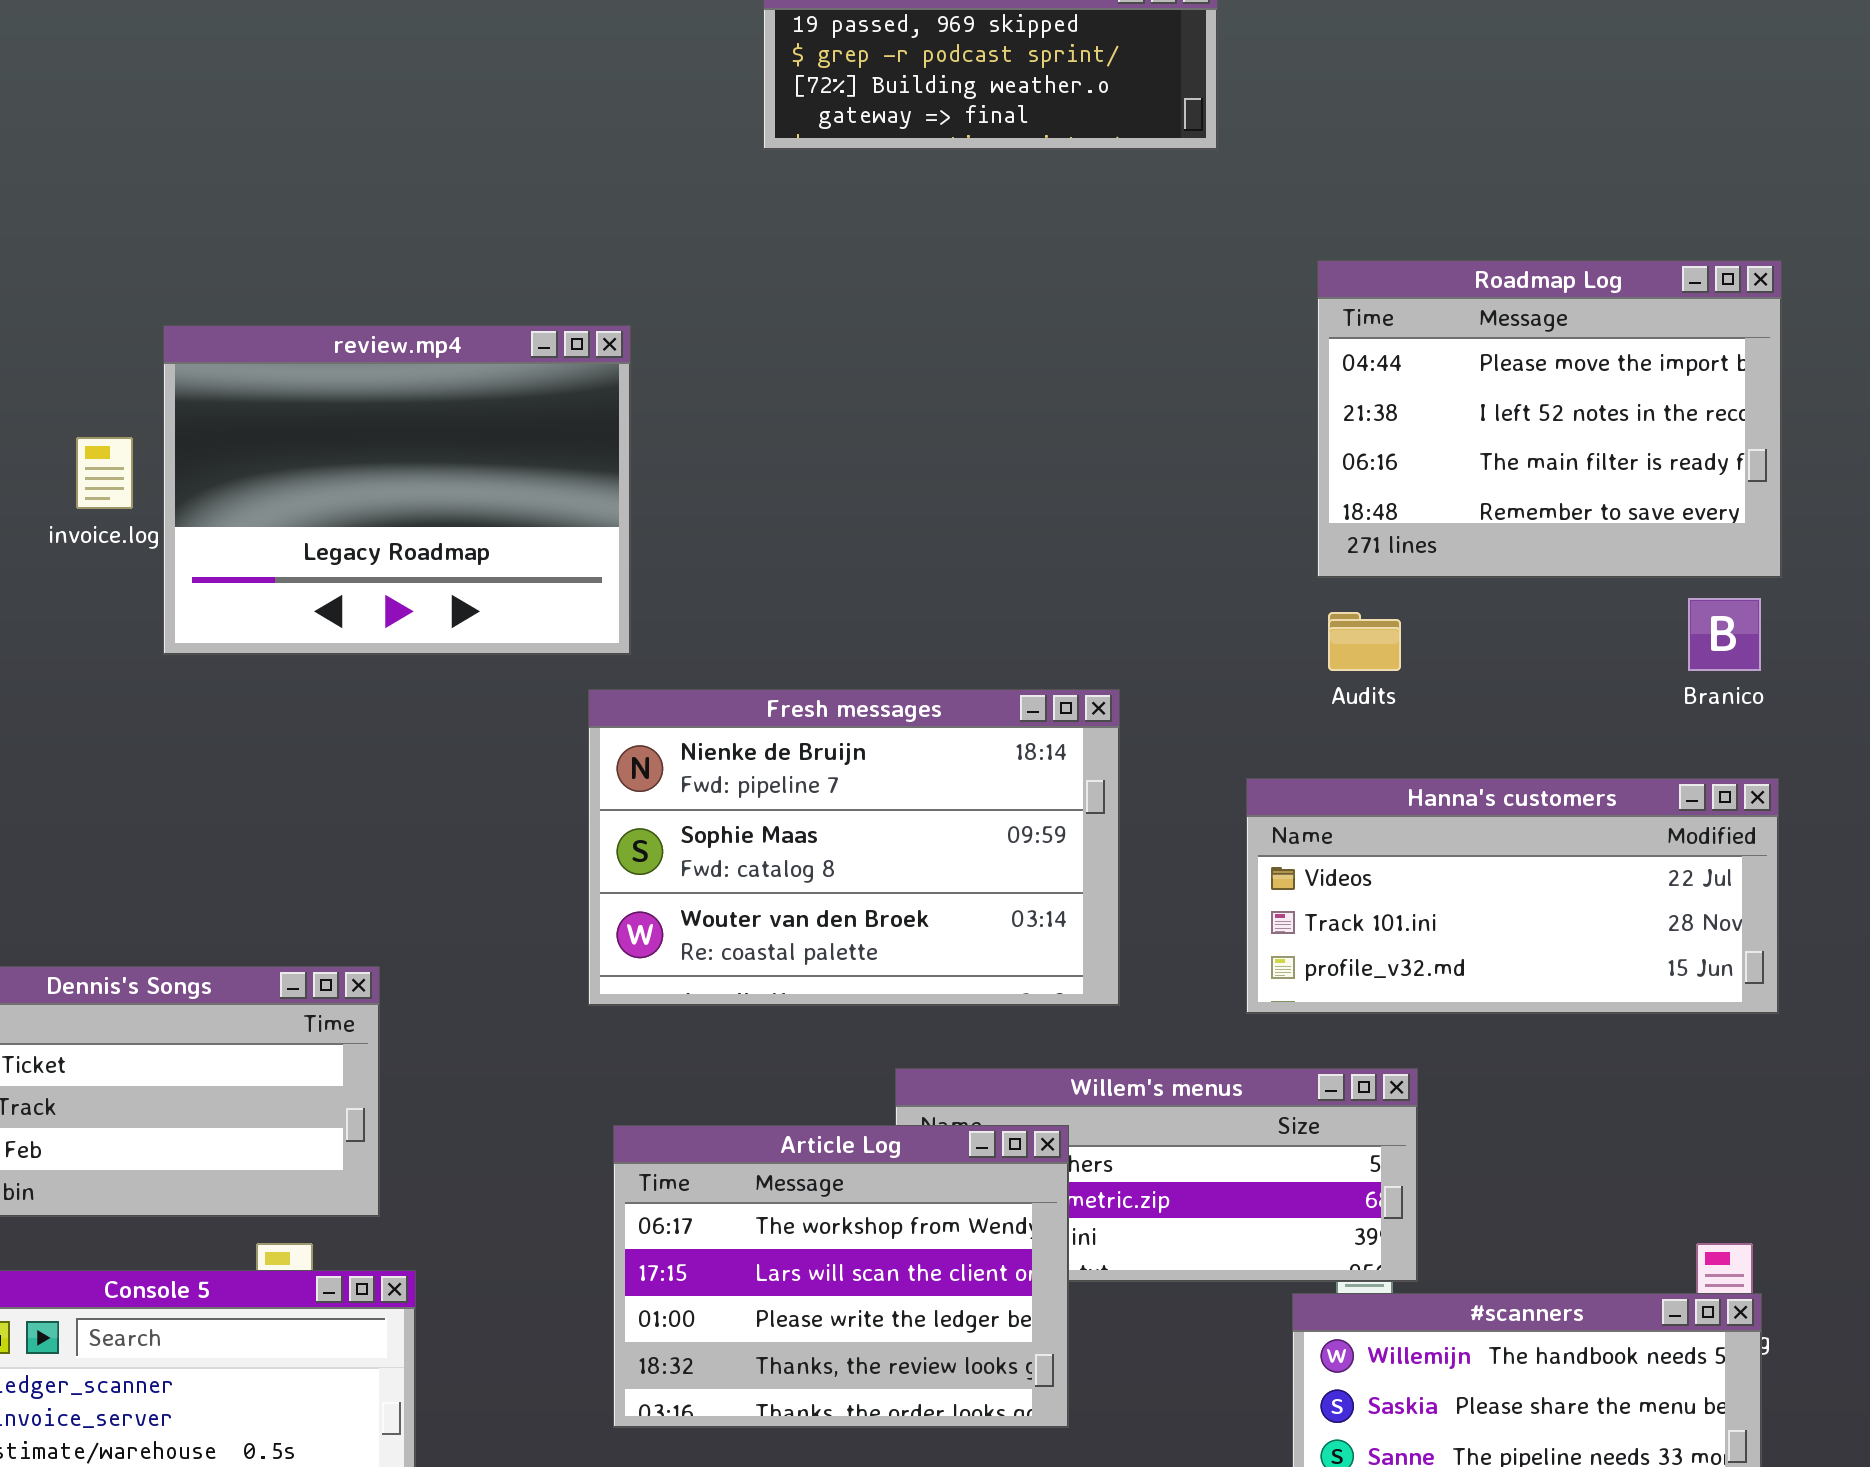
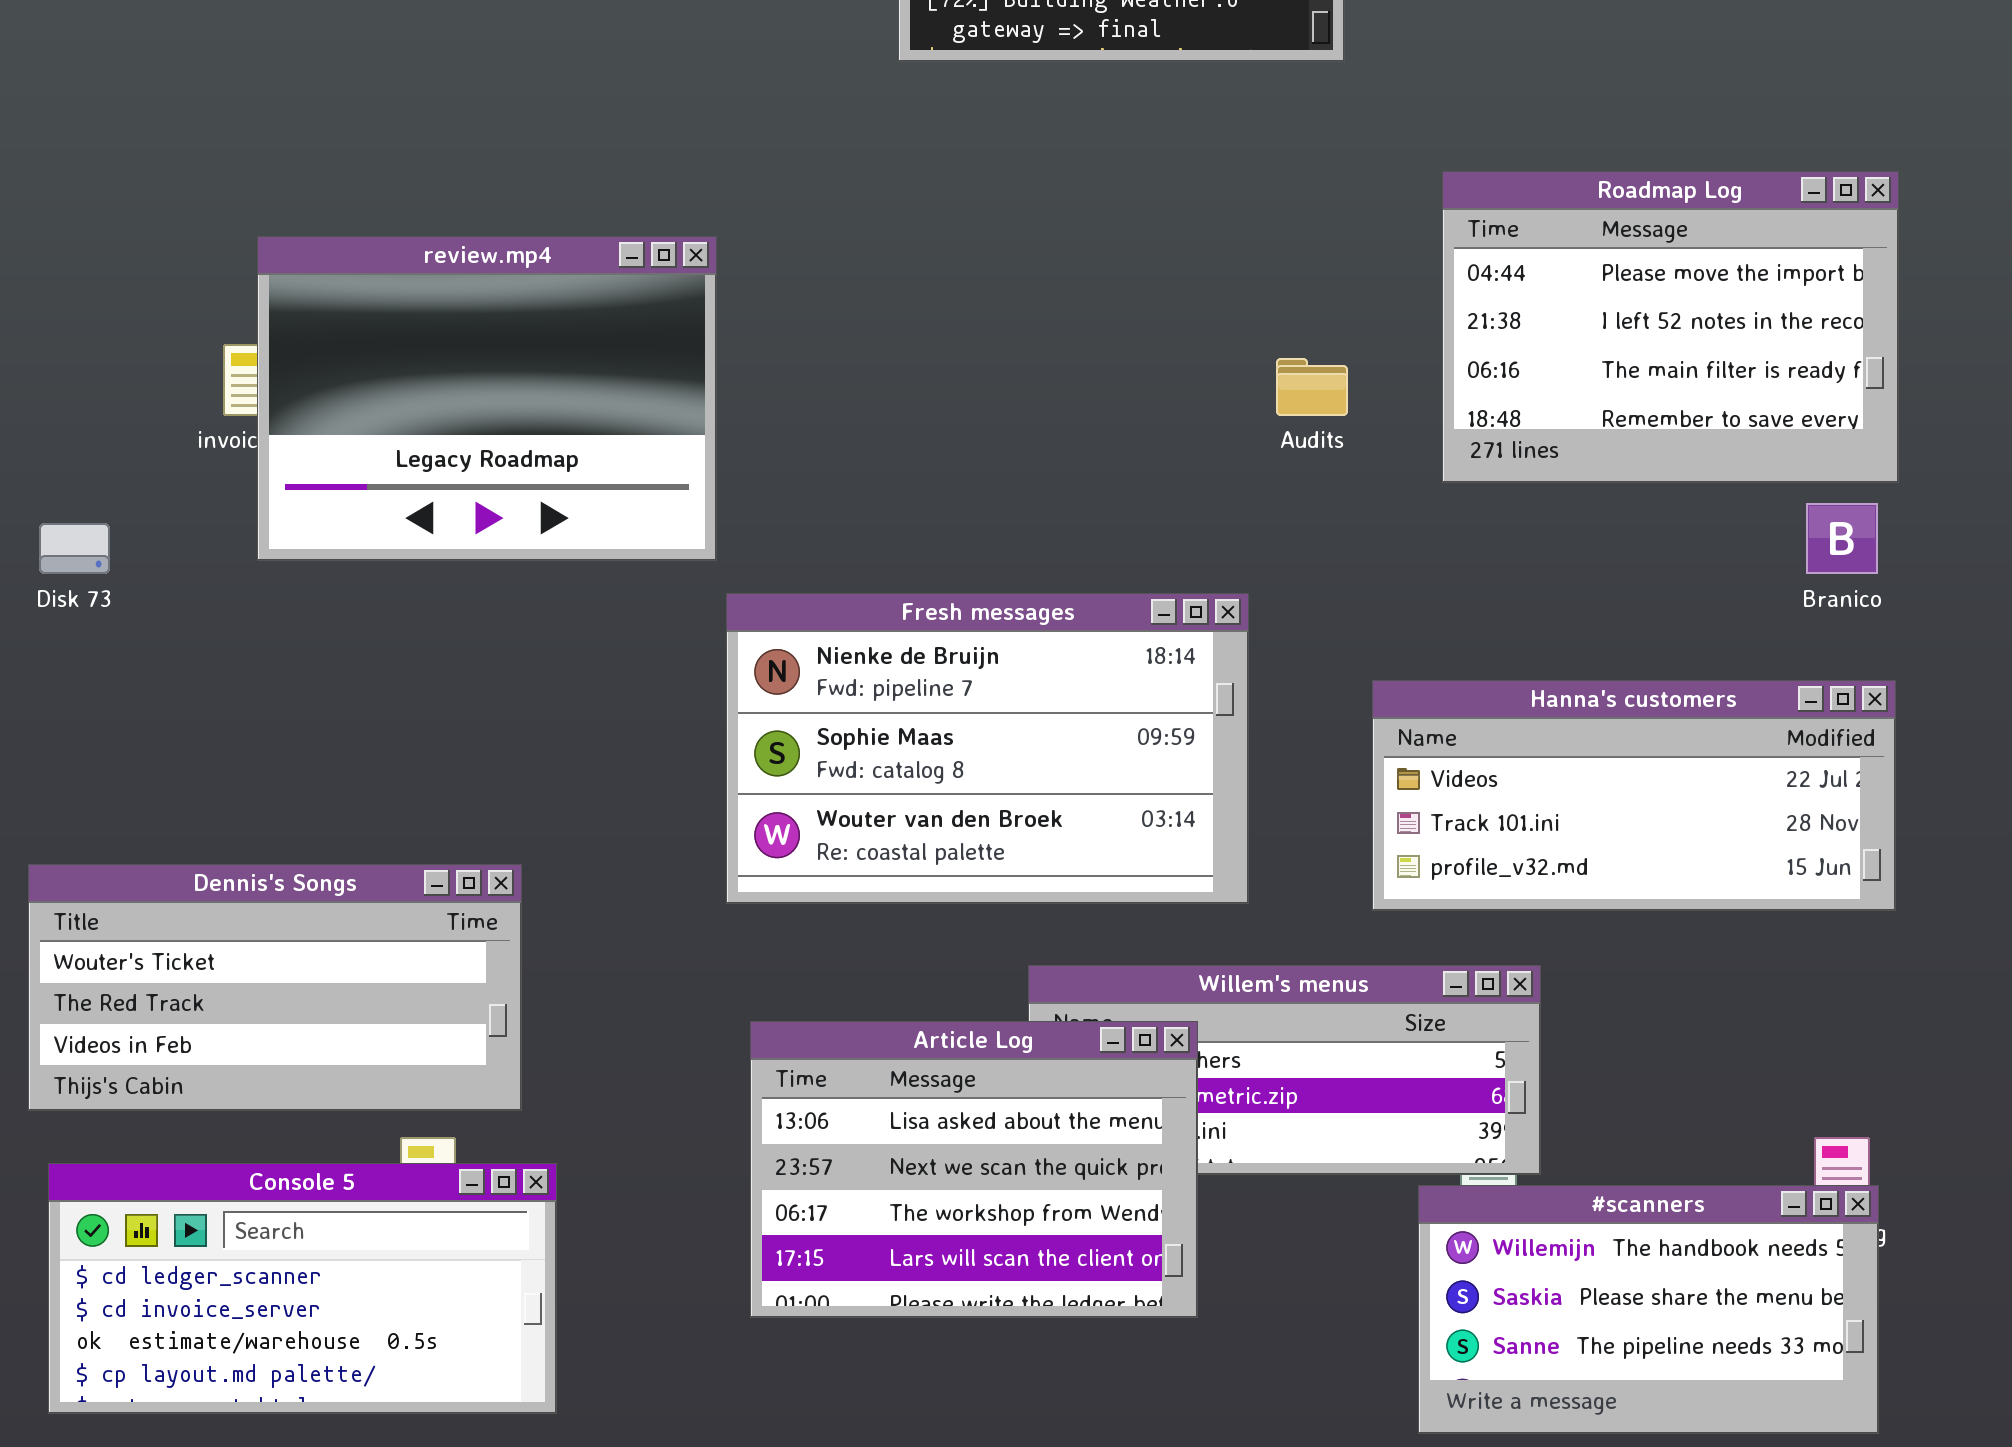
review.mp4: [163,325,631,655] -> [257,236,717,561], moved
Audits: [1328,612,1401,671] -> [1276,358,1348,416], moved
Article Log: [613,1125,1069,1428] -> [750,1021,1198,1318], scrolled up 2 rows

